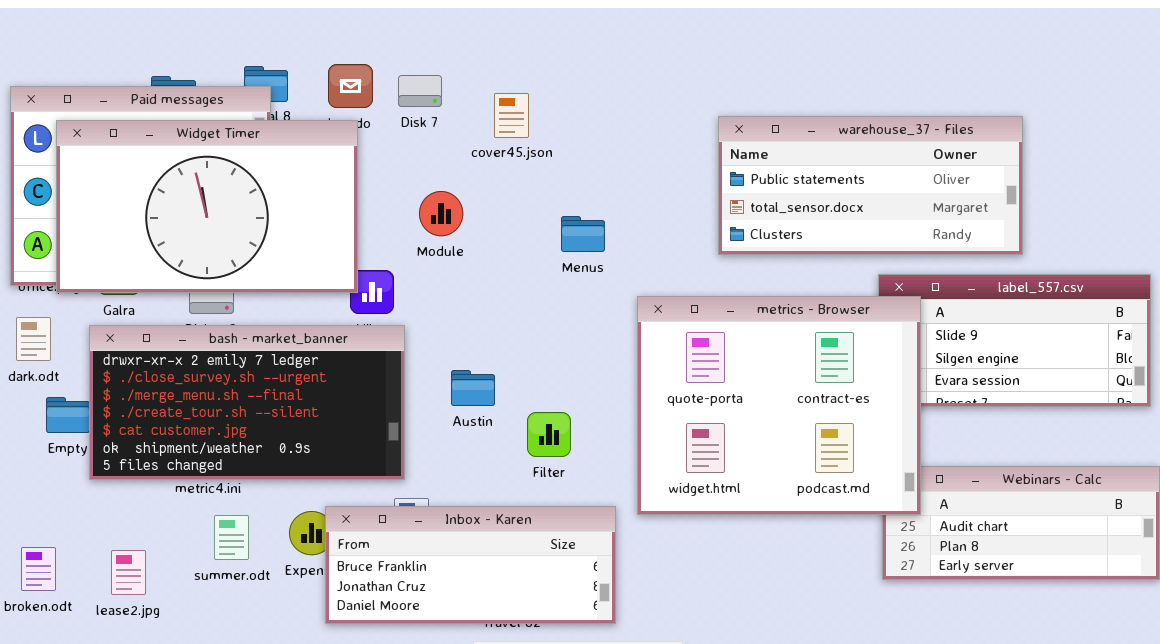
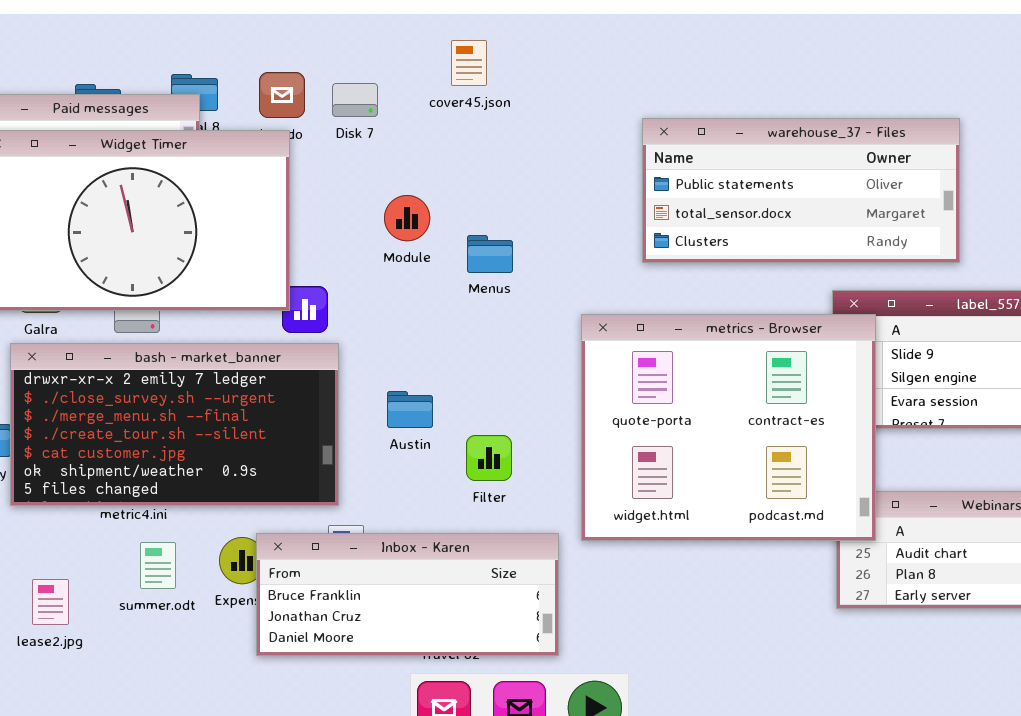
cover45.json: [494,93,529,138] -> [451,40,487,86], moved
warehouse_37 - Files: [718,116,1023,255] -> [642,118,960,263], moved
Module: [419,191,463,236] -> [384,195,430,241], moved
Menus: [561,216,605,252] -> [467,235,513,273], moved

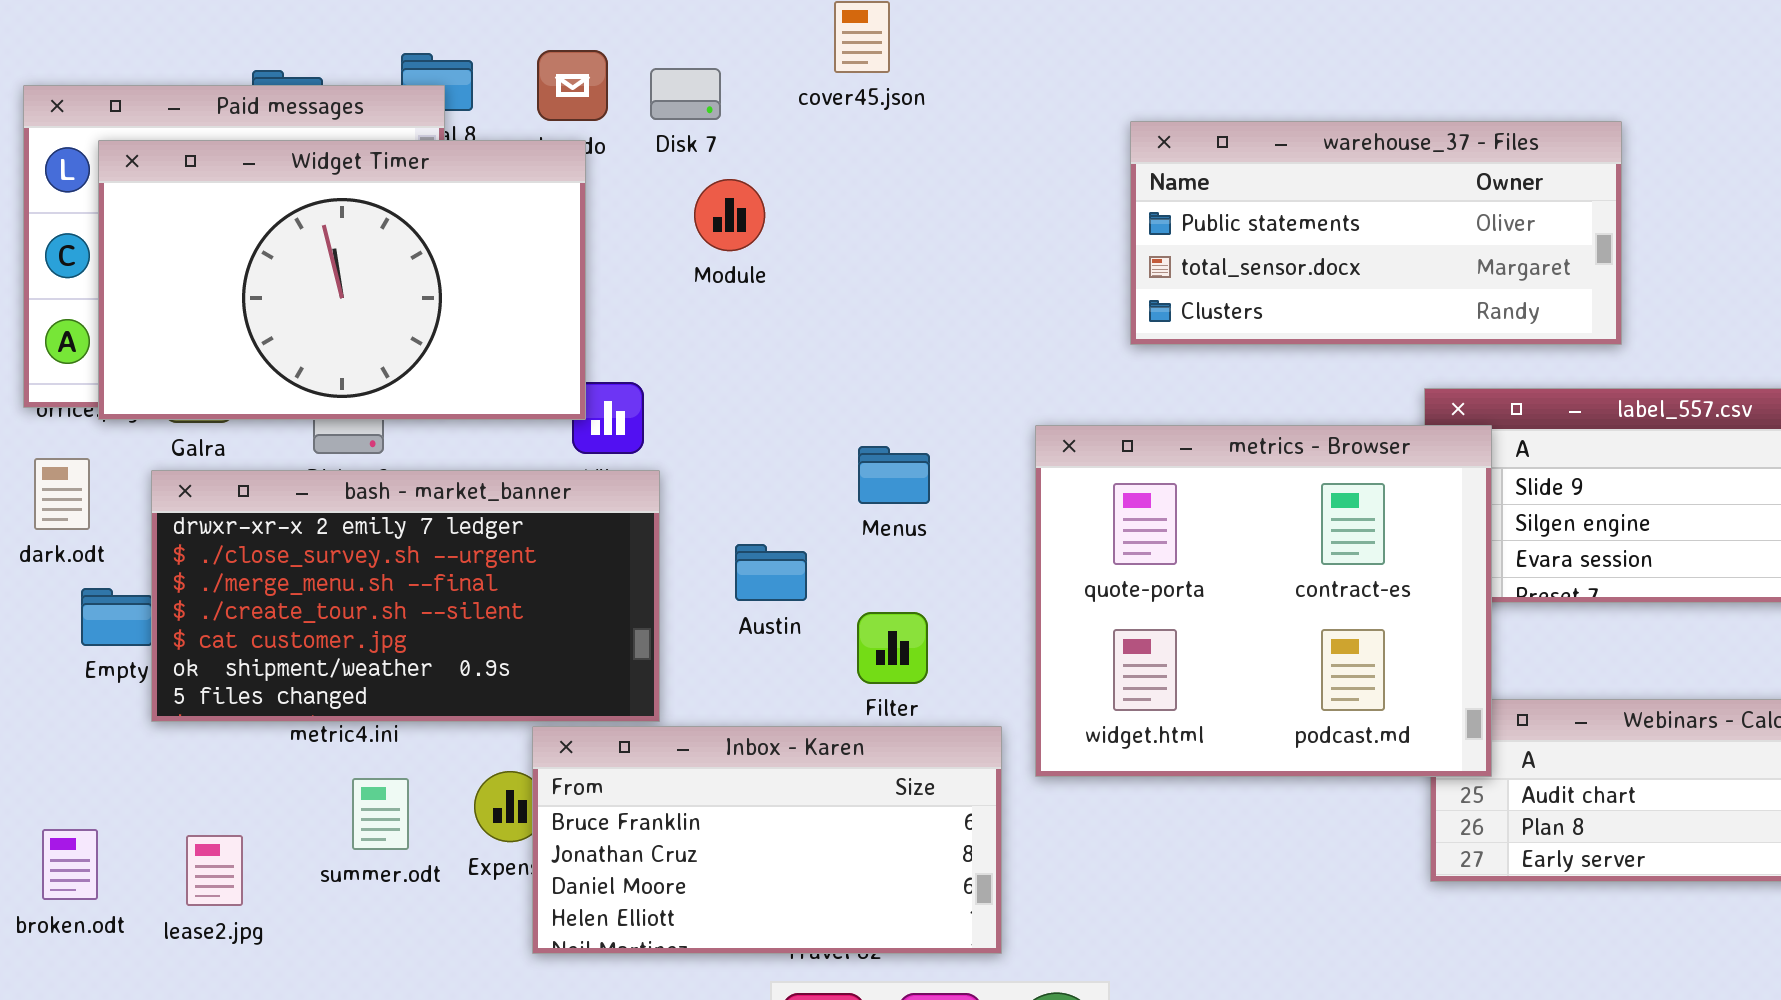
Module: [384,195,430,241] -> [694,179,765,251], moved
Menus: [467,235,513,273] -> [858,446,930,504], moved
Inbox - Karen: [256,533,559,656] -> [532,726,1002,954], resized

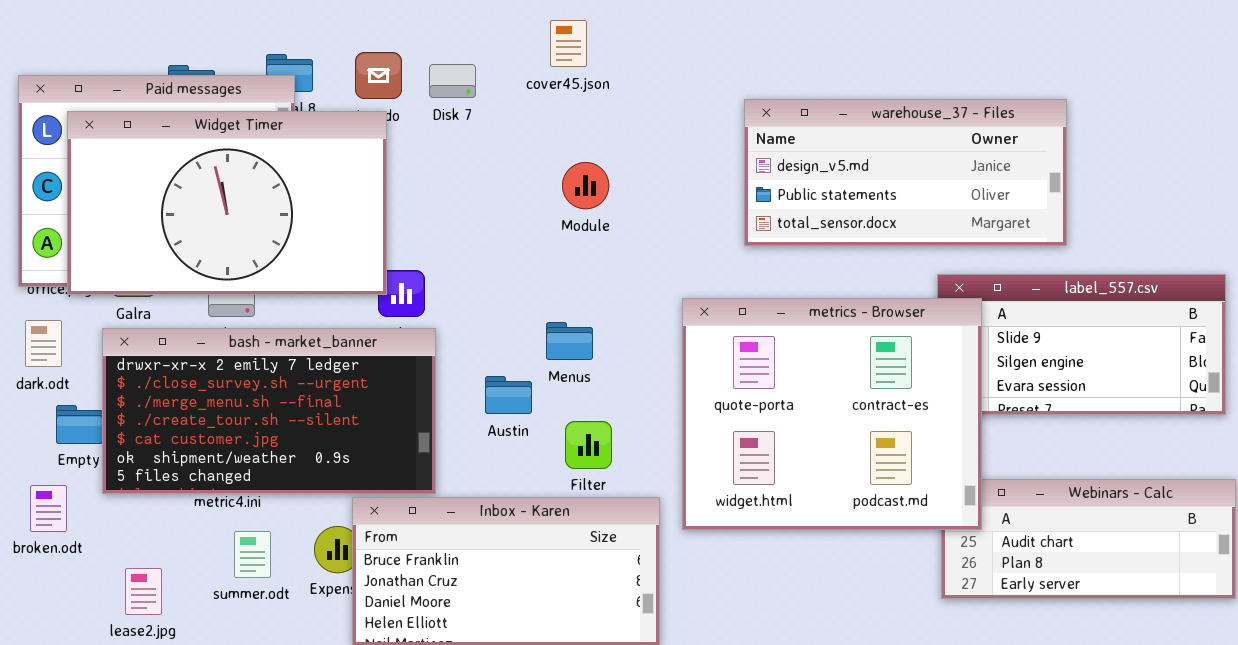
warehouse_37 - Files: [1130,121,1622,345] -> [744,99,1067,246], scrolled up 1 row
Module: [694,179,765,251] -> [562,162,609,209], moved
Menus: [858,446,930,504] -> [546,322,593,360], moved
broken.odt: [42,829,98,900] -> [30,485,67,532], moved

